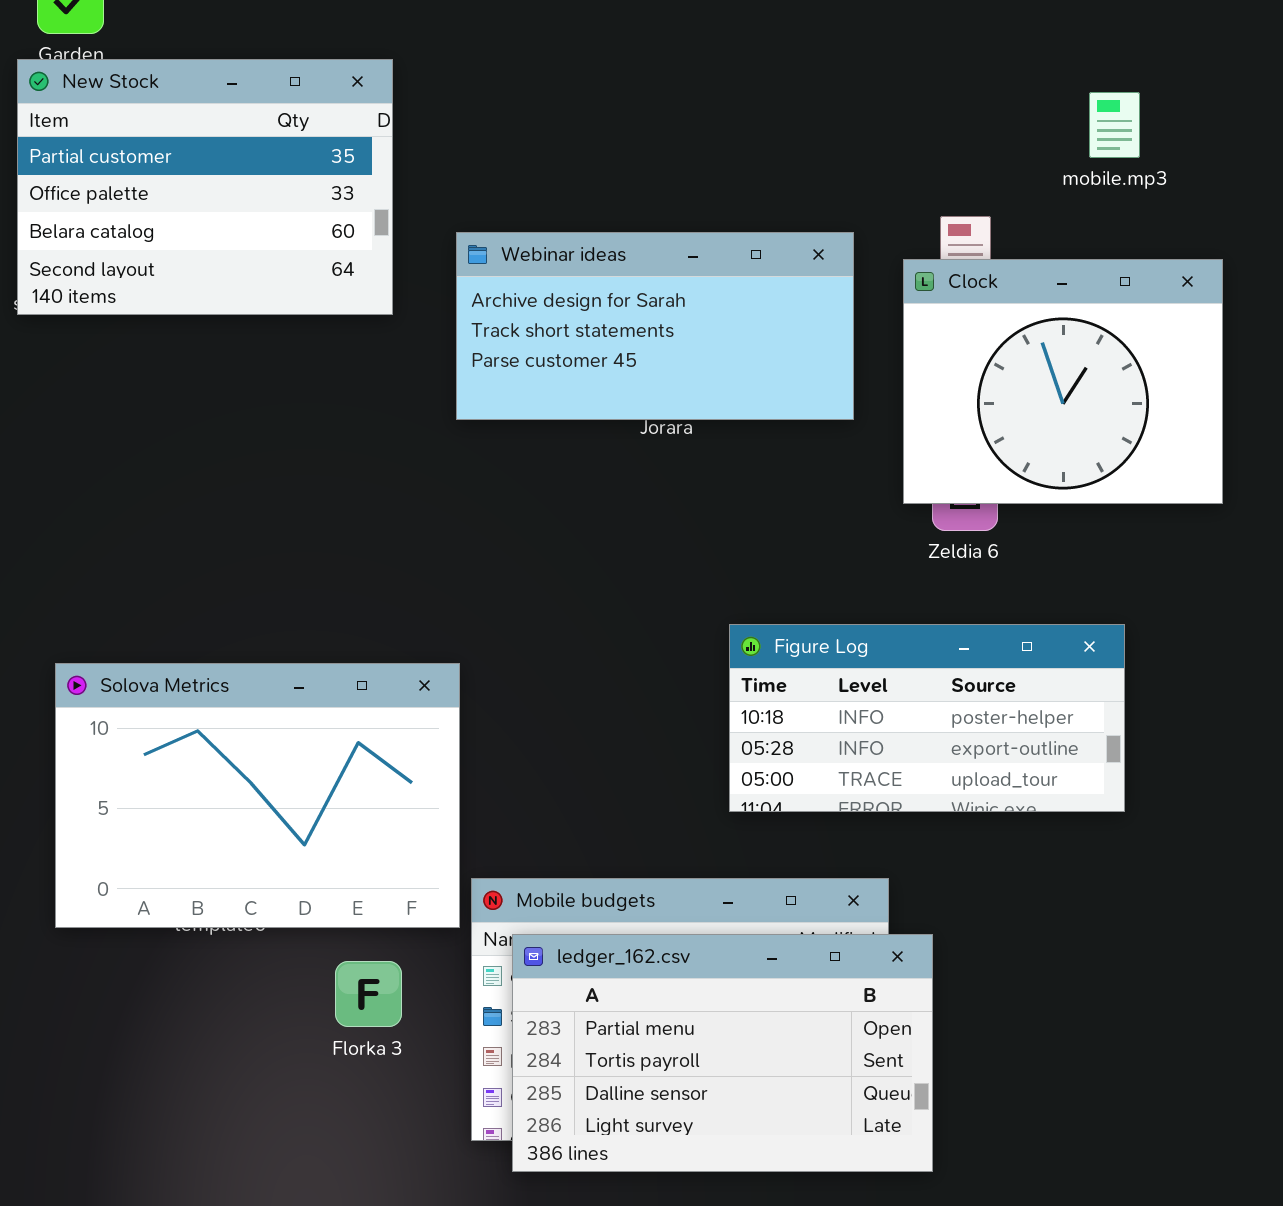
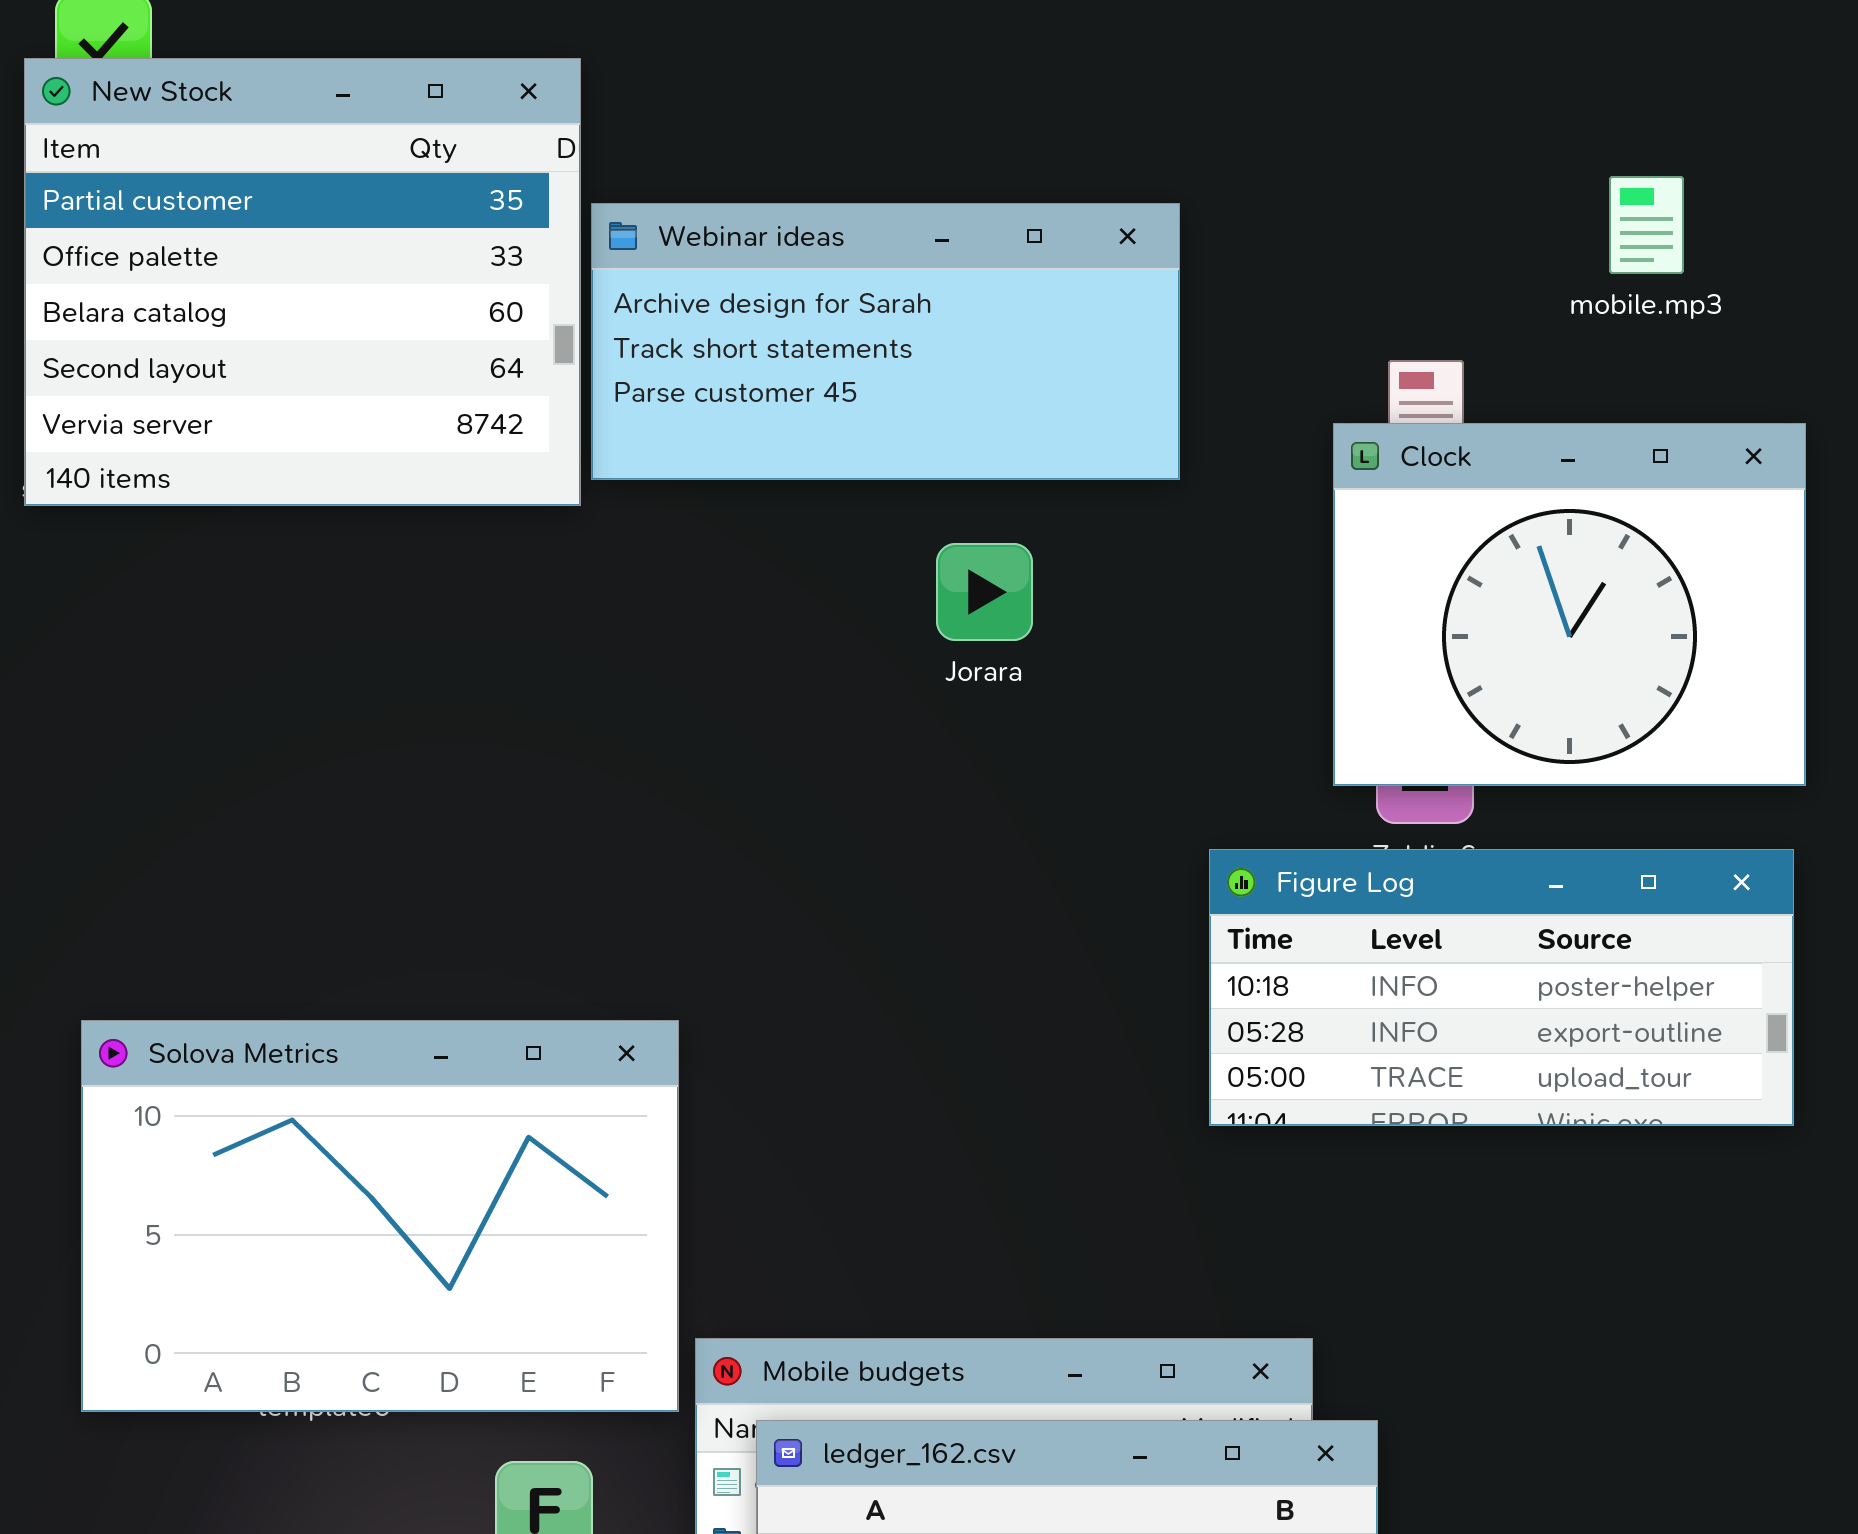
New Stock: [17,59,393,315] -> [24,58,581,506], resized
Webinar ideas: [456,232,854,420] -> [591,203,1180,480], moved
Figure Log: [729,624,1125,812] -> [1209,849,1794,1126], moved

